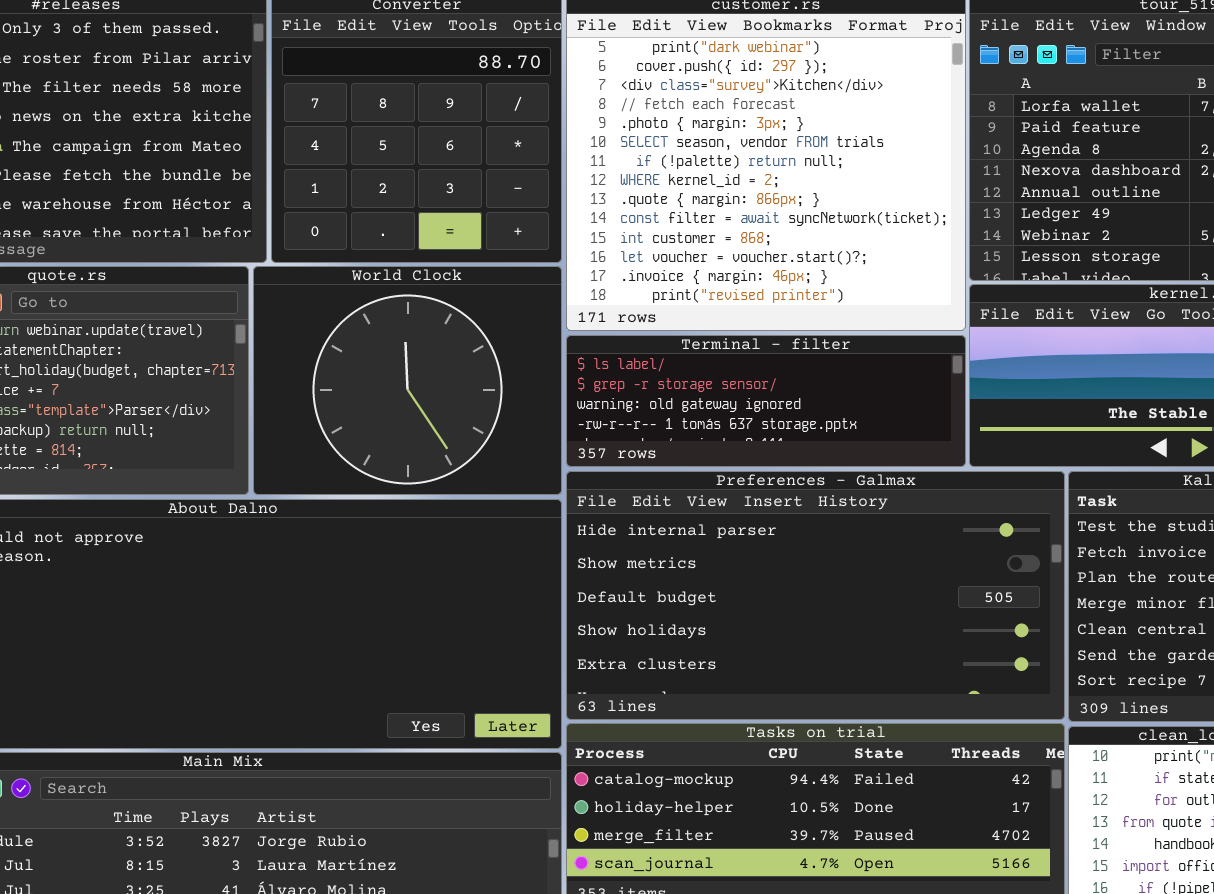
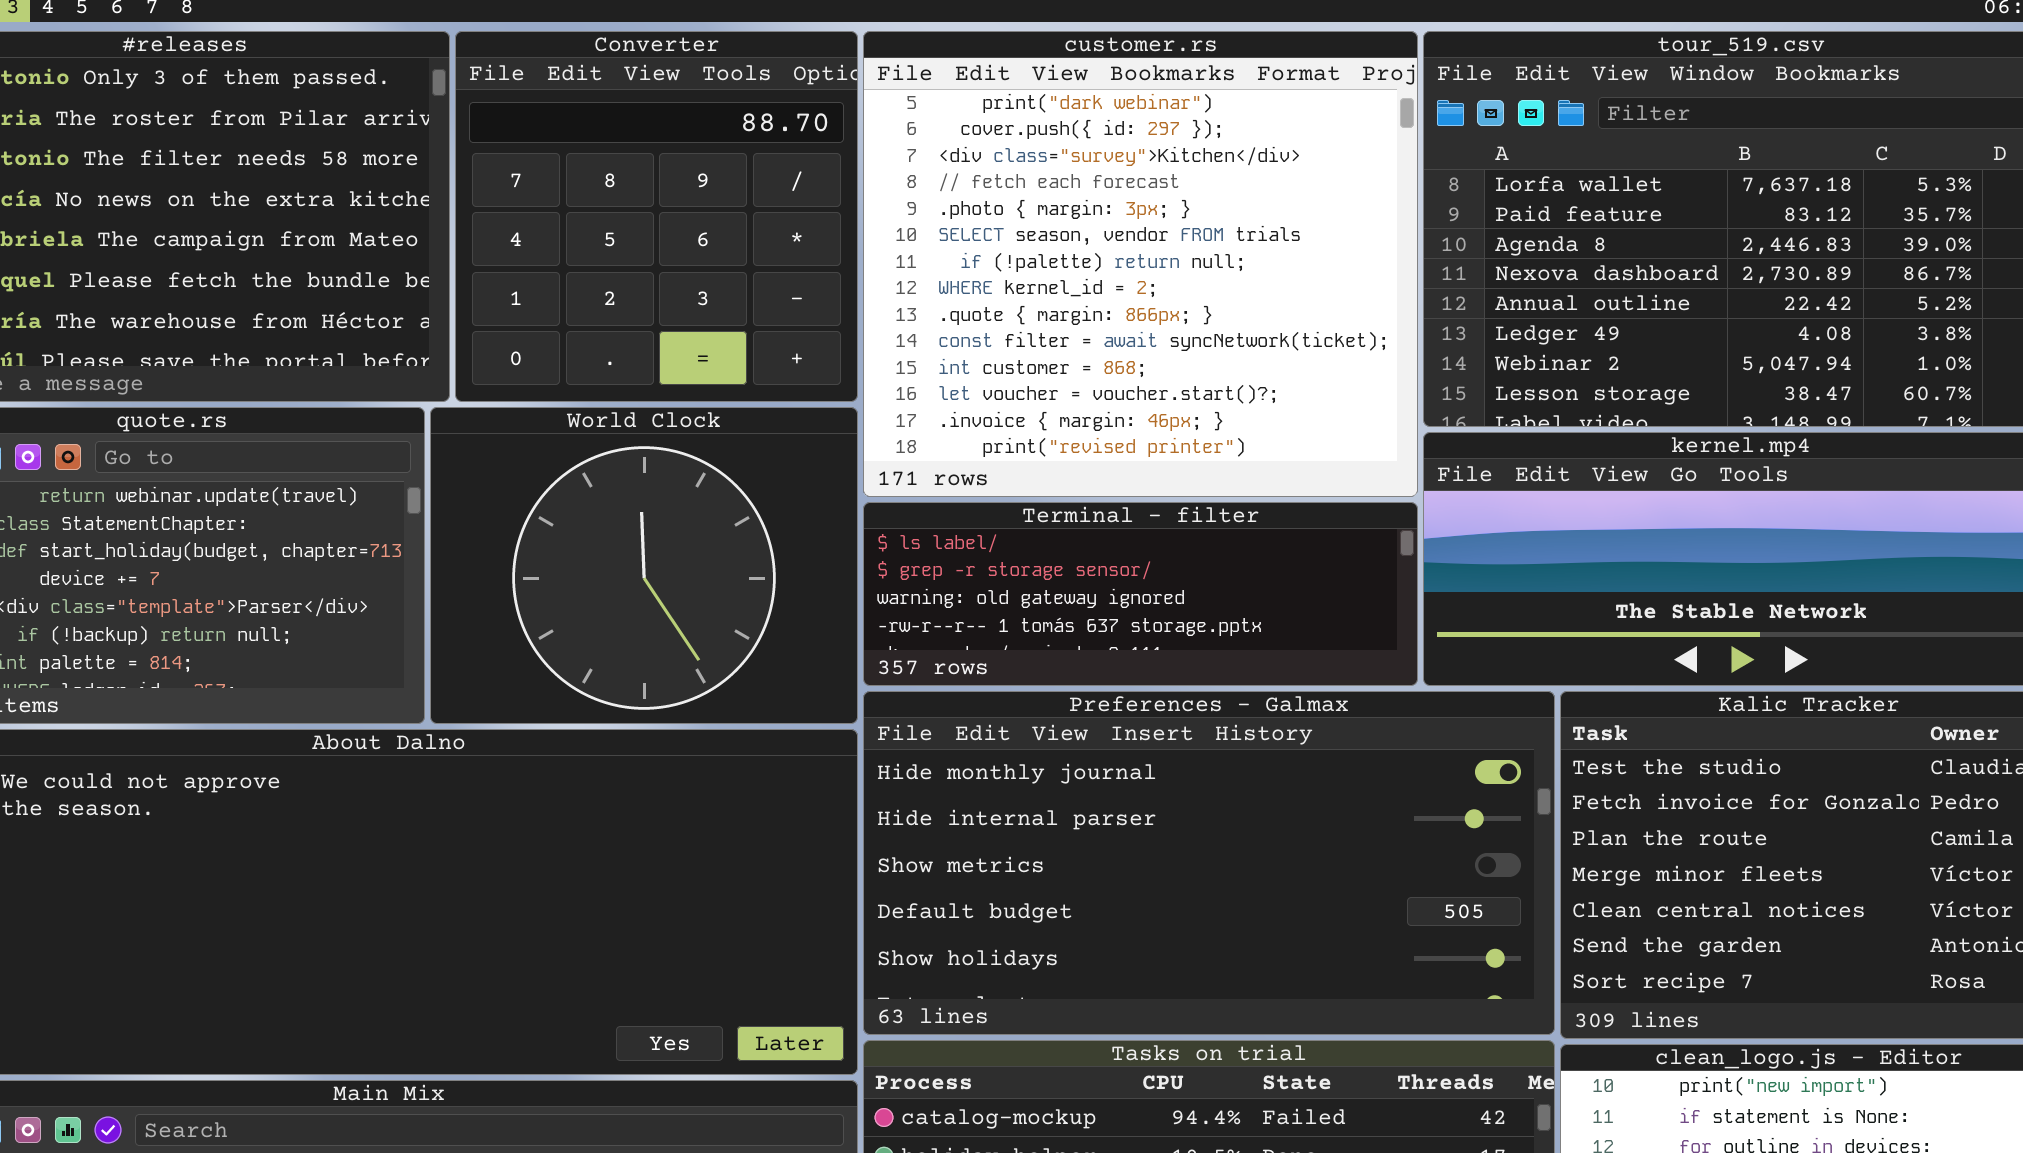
Preferences - Galmax: [566,471,1065,720] -> [863,691,1555,1035], scrolled up 1 row

